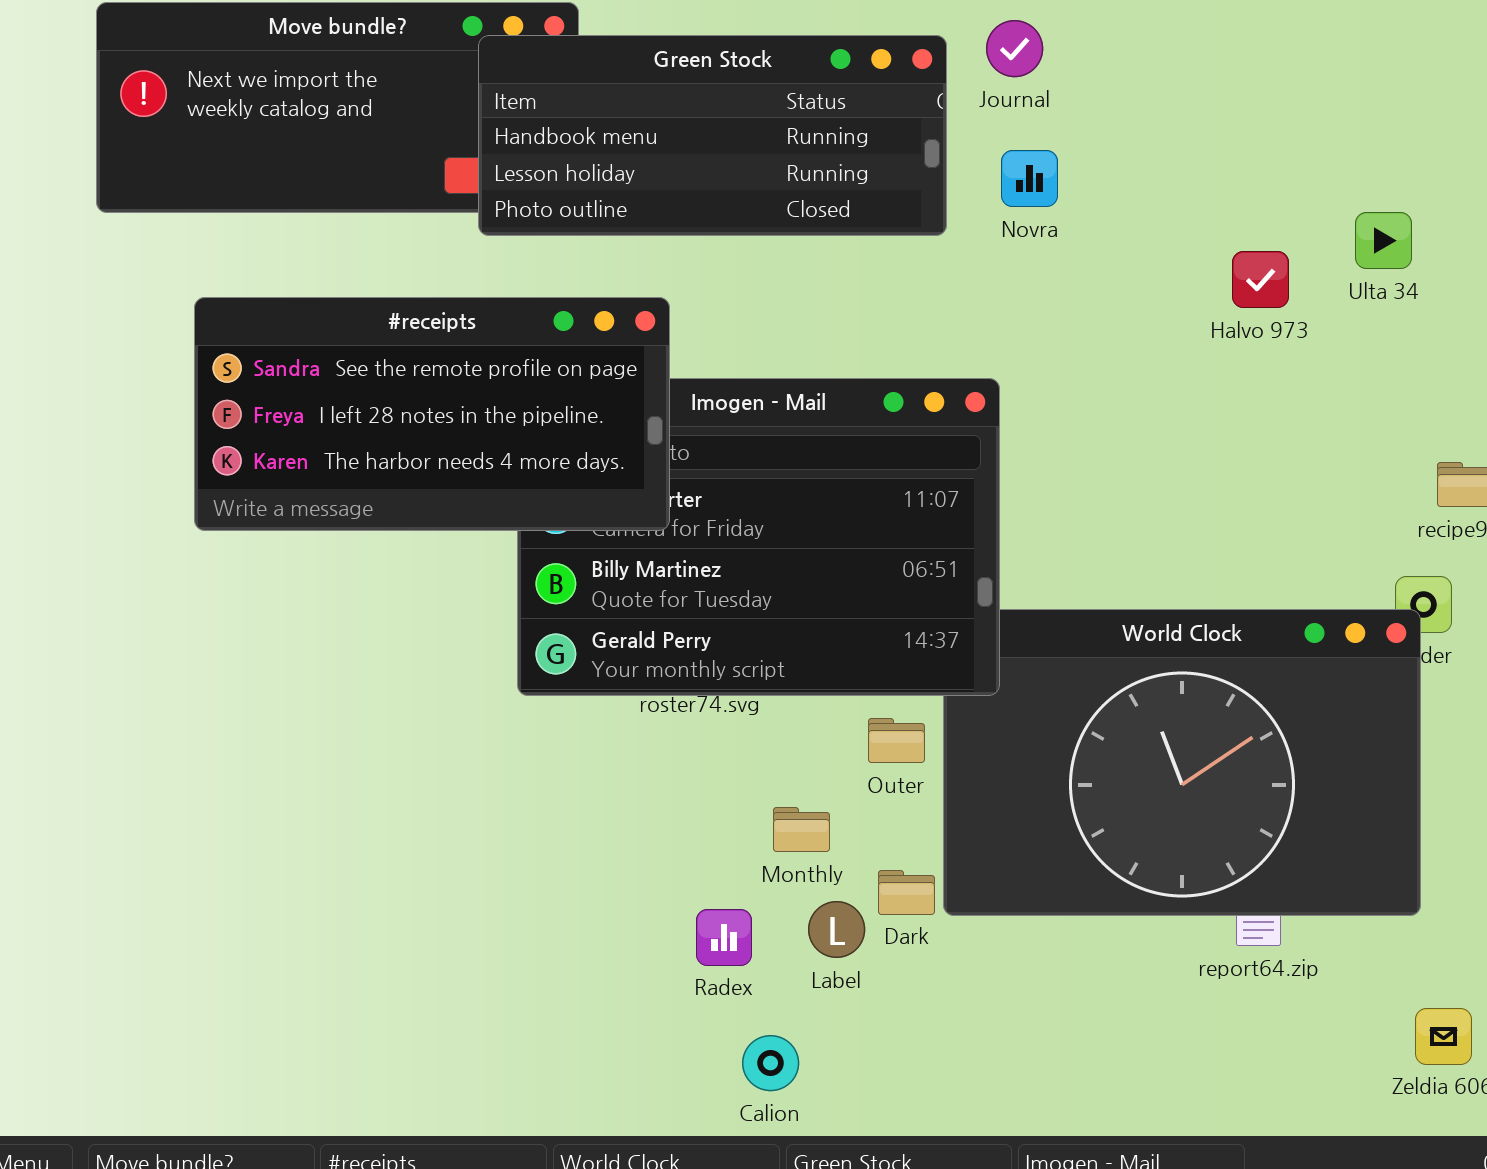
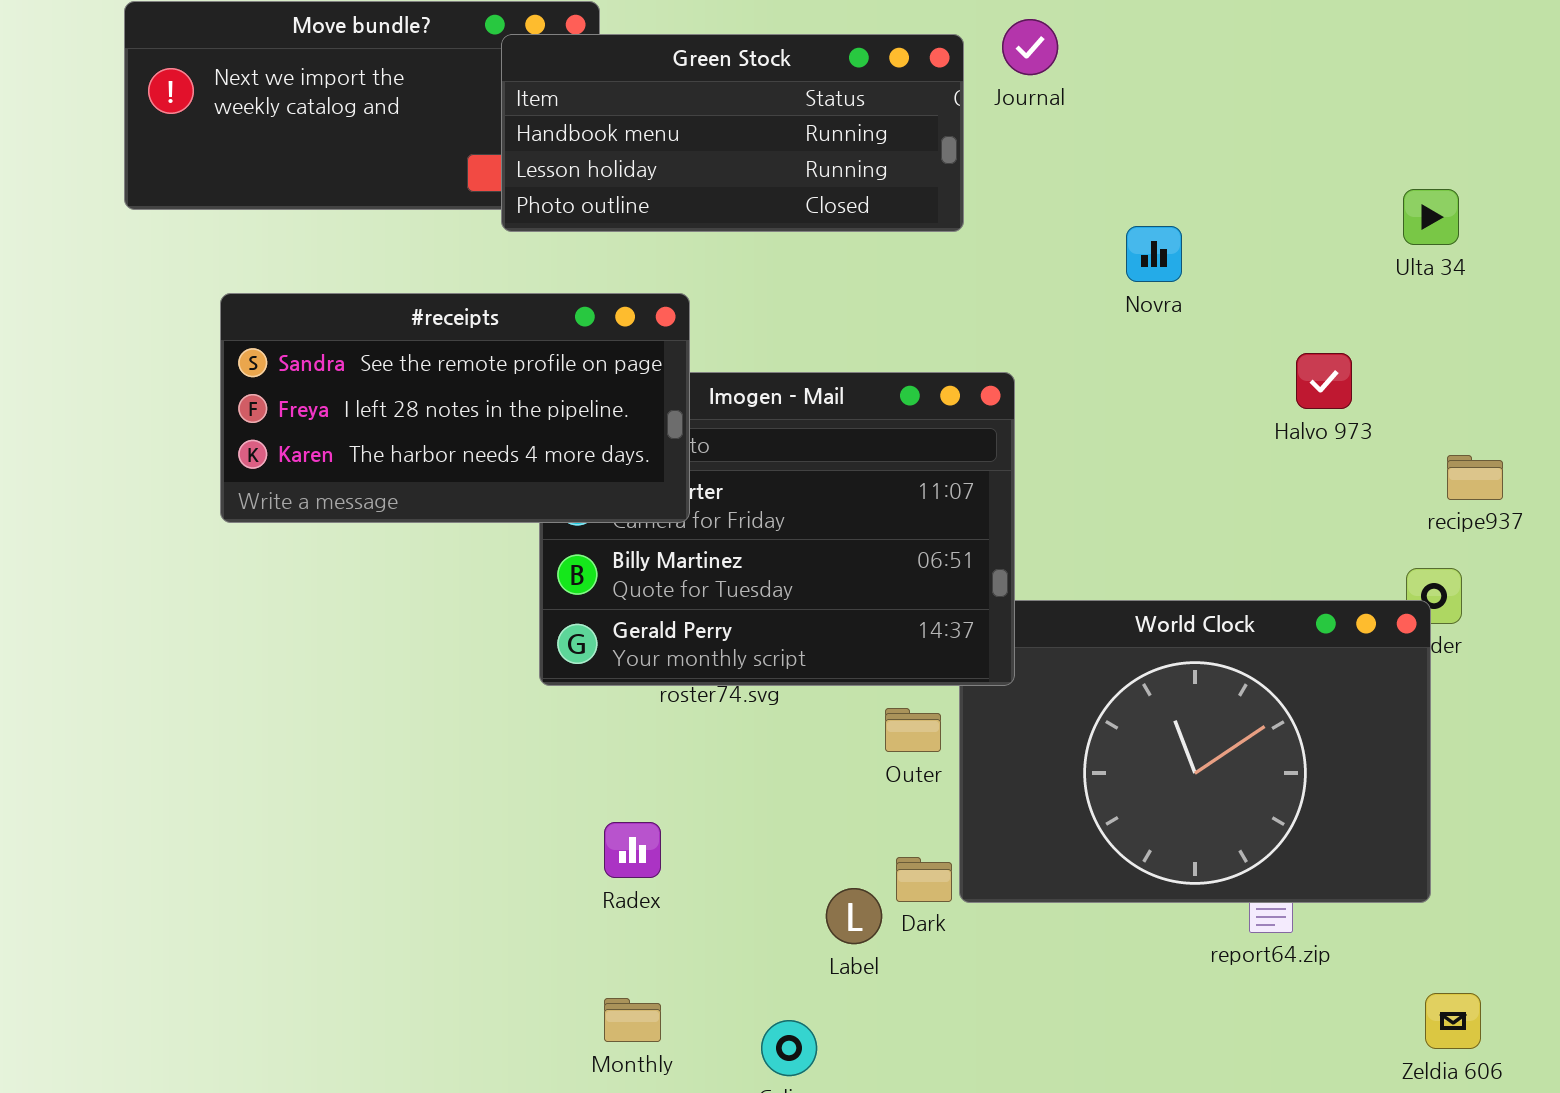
Novra: [1001,150,1058,207] -> [1126,226,1182,282], moved
Ulta 34: [1355,212,1412,269] -> [1403,189,1459,245], moved
Halvo 973: [1232,251,1289,308] -> [1296,353,1352,409], moved
Monthly: [773,807,830,852] -> [604,998,661,1042], moved
Radex: [696,909,752,966] -> [604,822,661,878], moved

